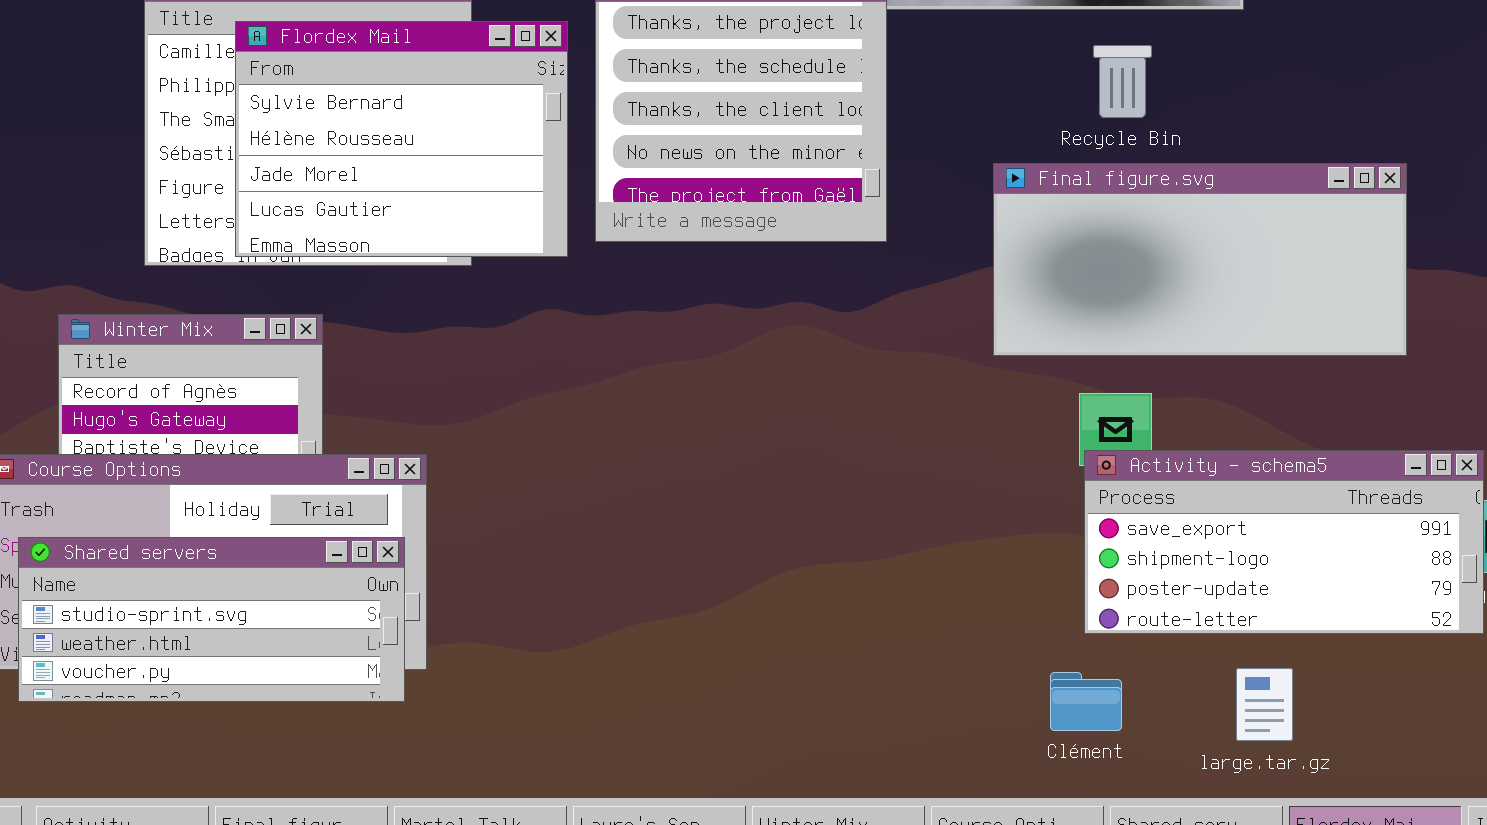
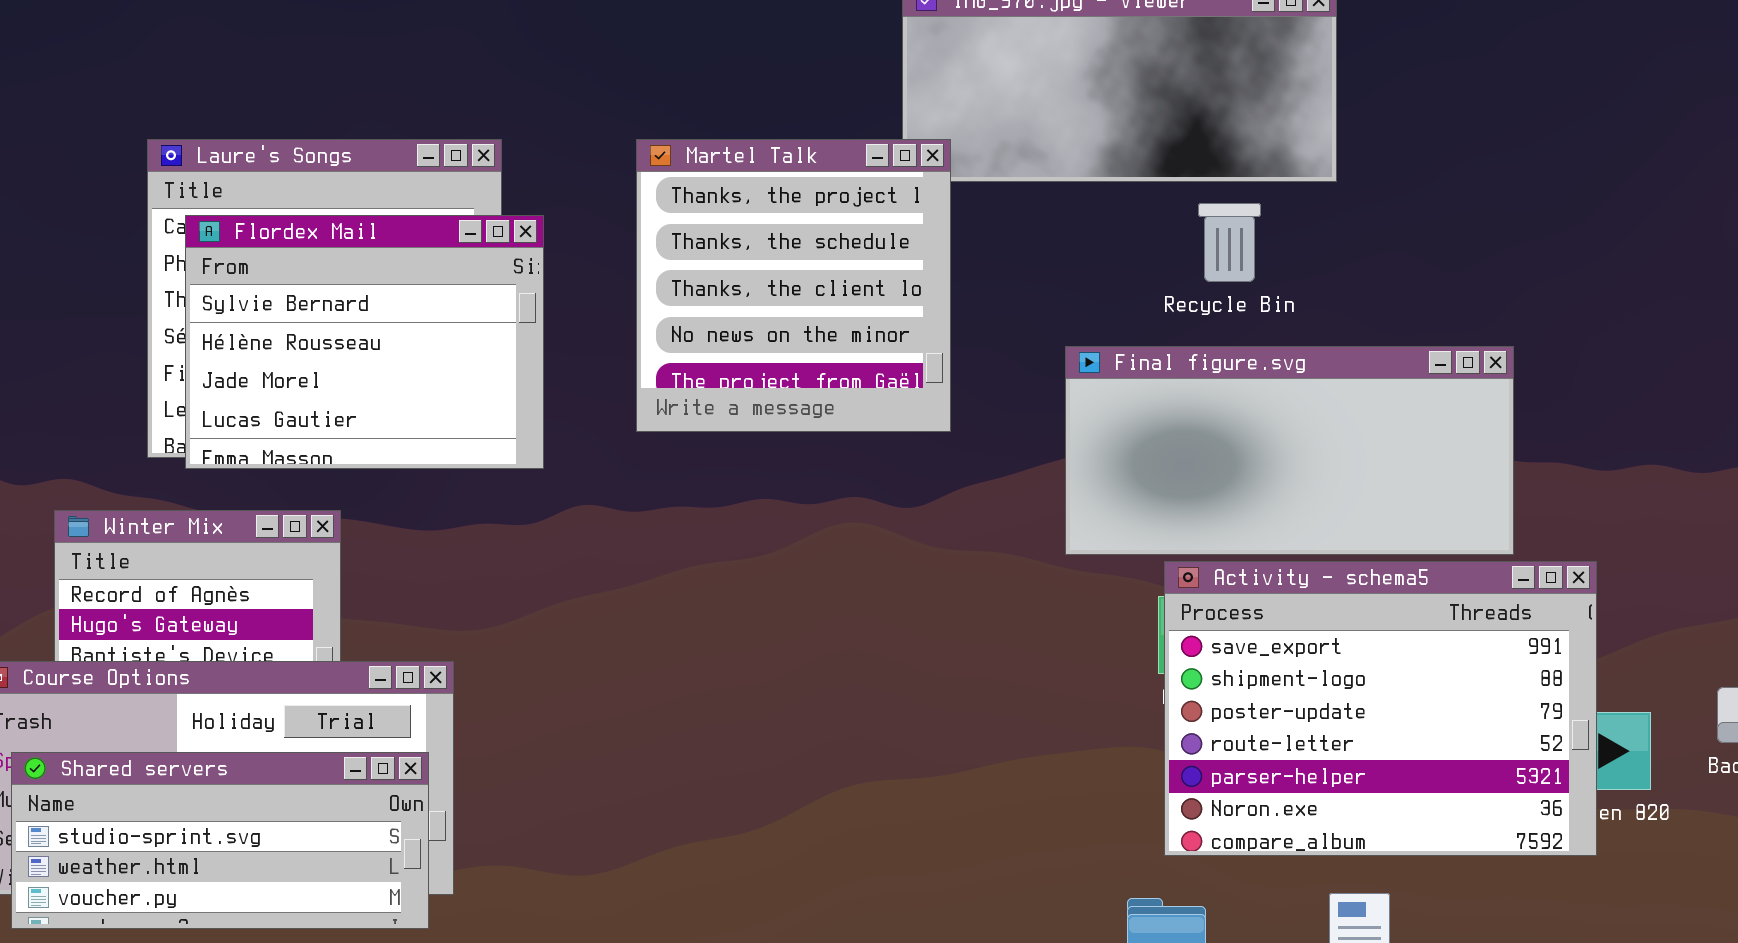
Flordex Mail: [235,21,568,257] -> [185,215,544,469], moved
Recycle Bin: [1093,45,1152,118] -> [1198,203,1261,282], moved
Activity - schema5: [1084,450,1484,634] -> [1164,561,1597,856], resized

